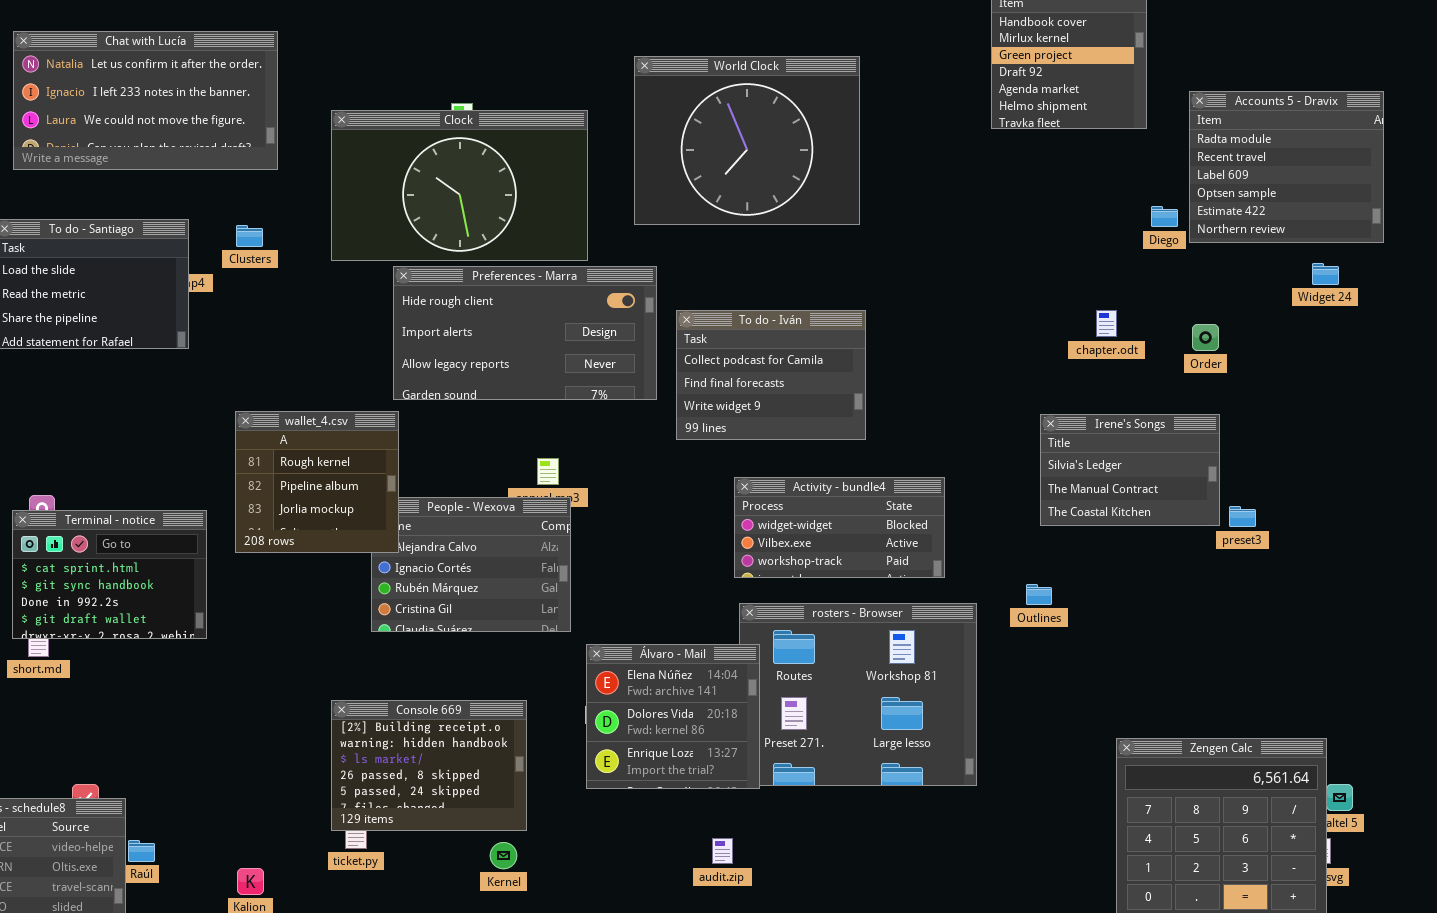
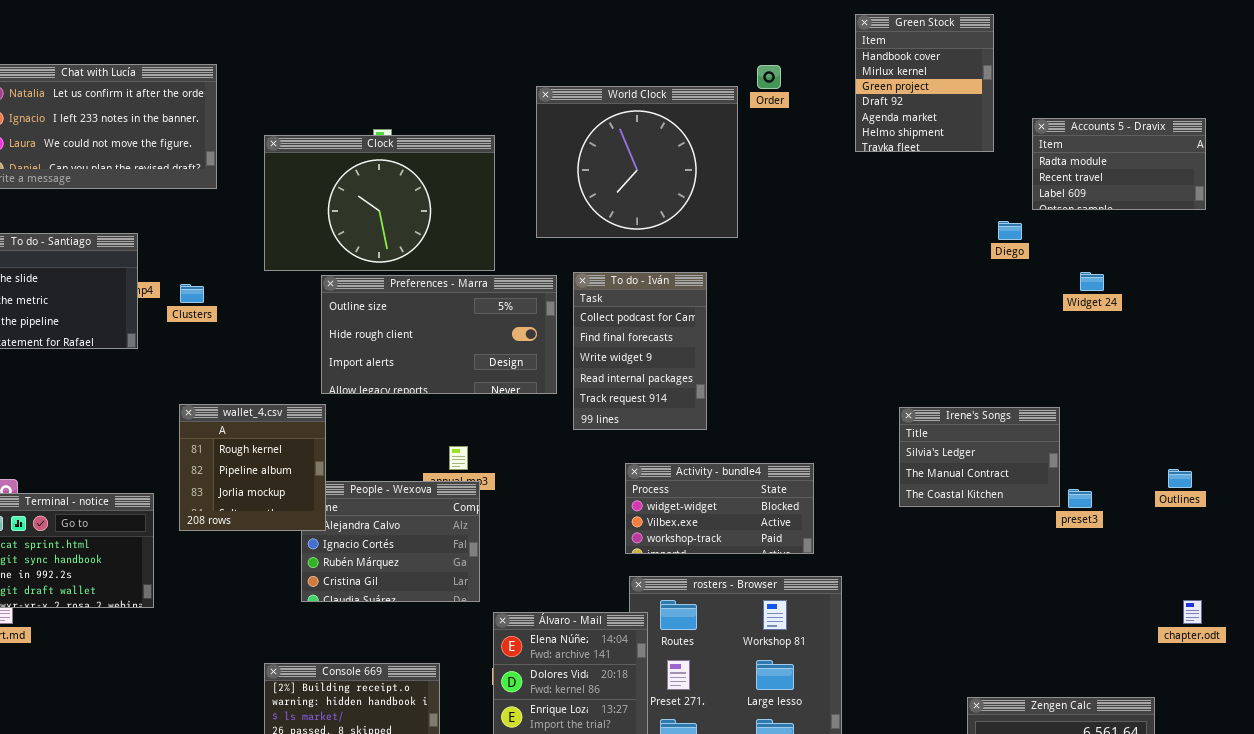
Accounts 5 - Dravix: [1189,91,1384,243] -> [1032,118,1206,210], resized
Clusters: [236,225,263,247] -> [180,284,204,303], moved
Widget 24: [1312,263,1339,285] -> [1080,272,1104,291], moved
Preferences - Marra: [393,266,657,400] -> [321,275,557,394], scrolled up 1 row
To do - Iván: [676,310,866,440] -> [573,272,707,430], resized
chapter.odt: [1096,310,1117,337] -> [1183,600,1202,624], moved
Order: [1192,324,1219,351] -> [757,65,781,89], moved
Outlines: [1026,584,1052,605] -> [1168,469,1192,488], moved

